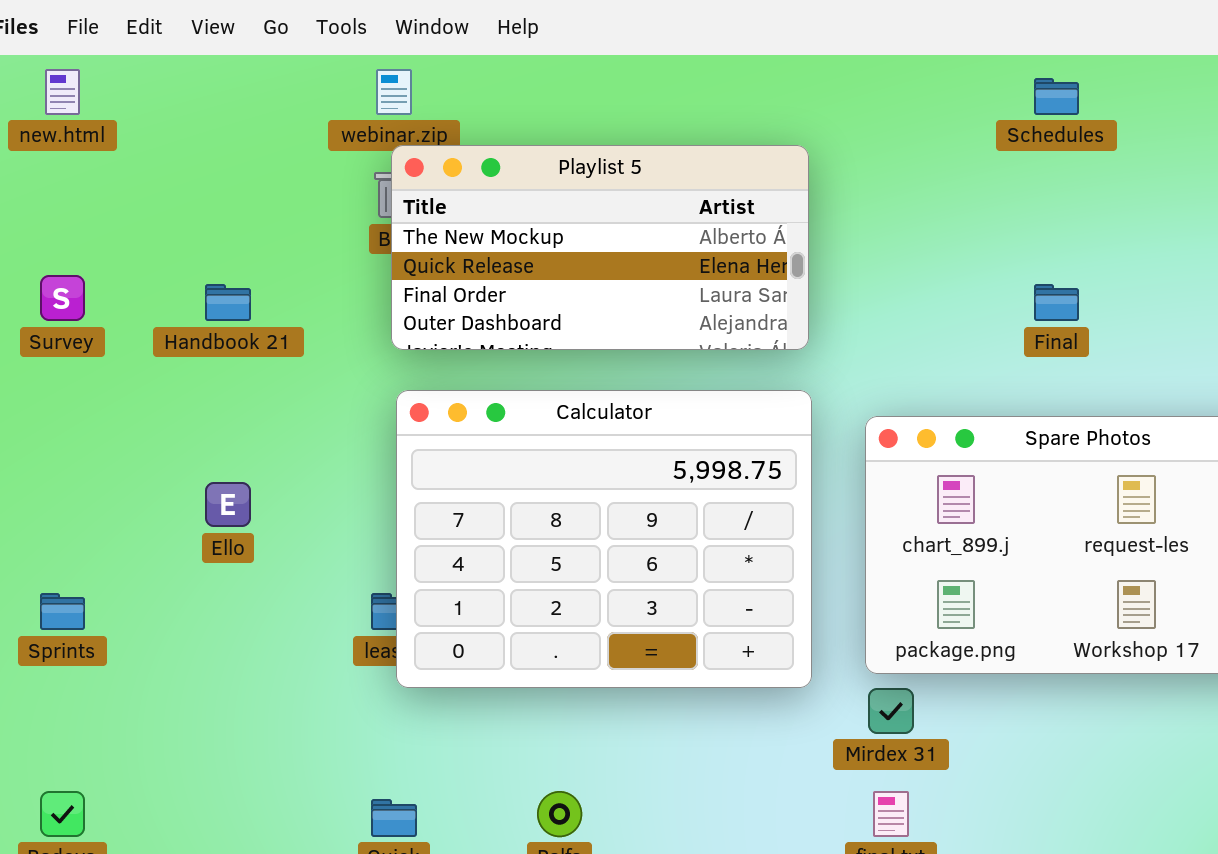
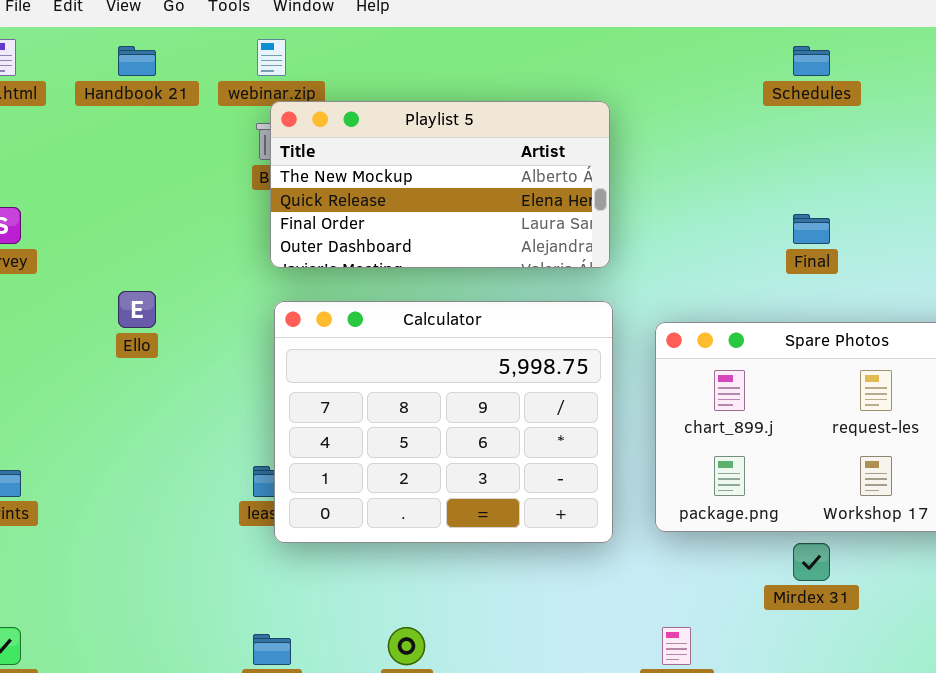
Handbook 21: [205,284,251,321] -> [118,46,156,76], moved
Ello: [205,482,251,527] -> [118,291,156,328], moved
Mirdex 31: [868,688,914,734] -> [793,543,830,581], moved

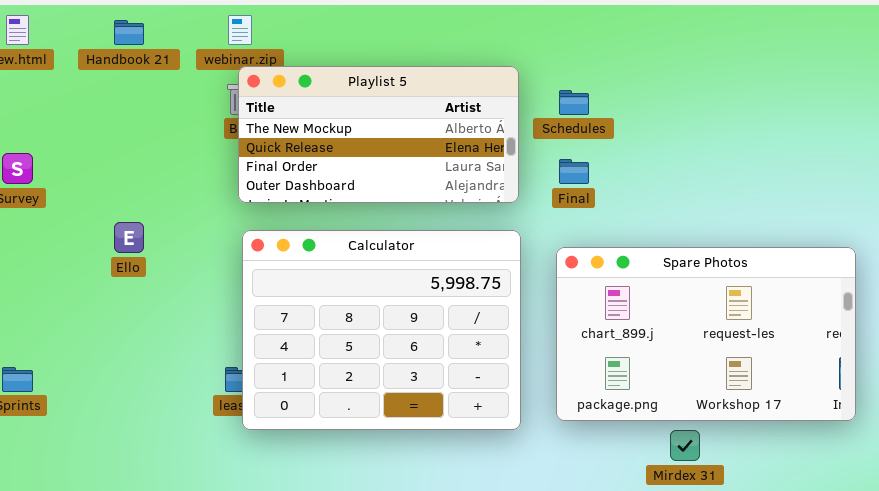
Schedules: [793,46,830,76] -> [559,90,589,115], moved
Final: [793,214,830,244] -> [559,159,589,184], moved

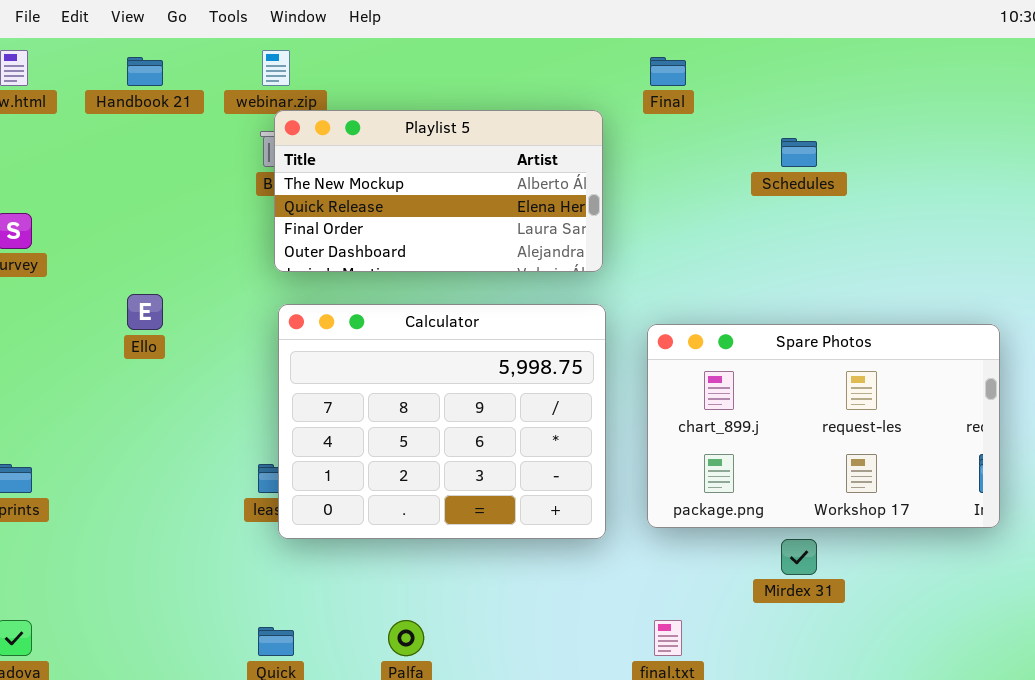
Schedules: [559,90,589,115] -> [781,138,817,167], moved
Final: [559,159,589,184] -> [650,57,686,86], moved

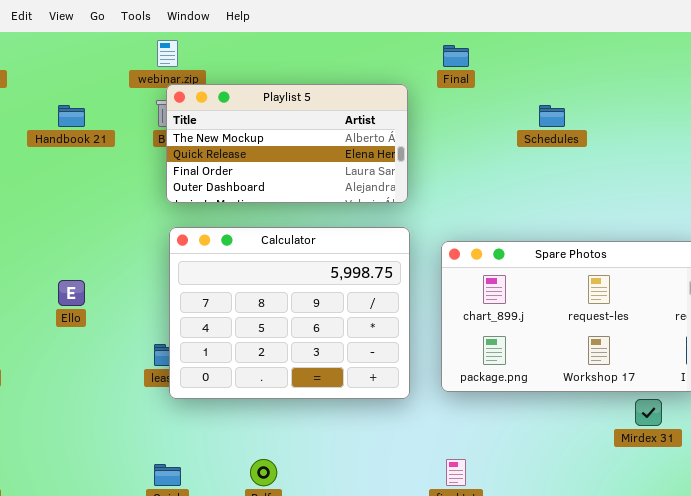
Handbook 21: [127,57,163,86] -> [58,105,85,127], moved
Ello: [127,294,163,330] -> [58,280,85,306], moved
Mirdex 31: [781,539,817,575] -> [635,399,662,426], moved

